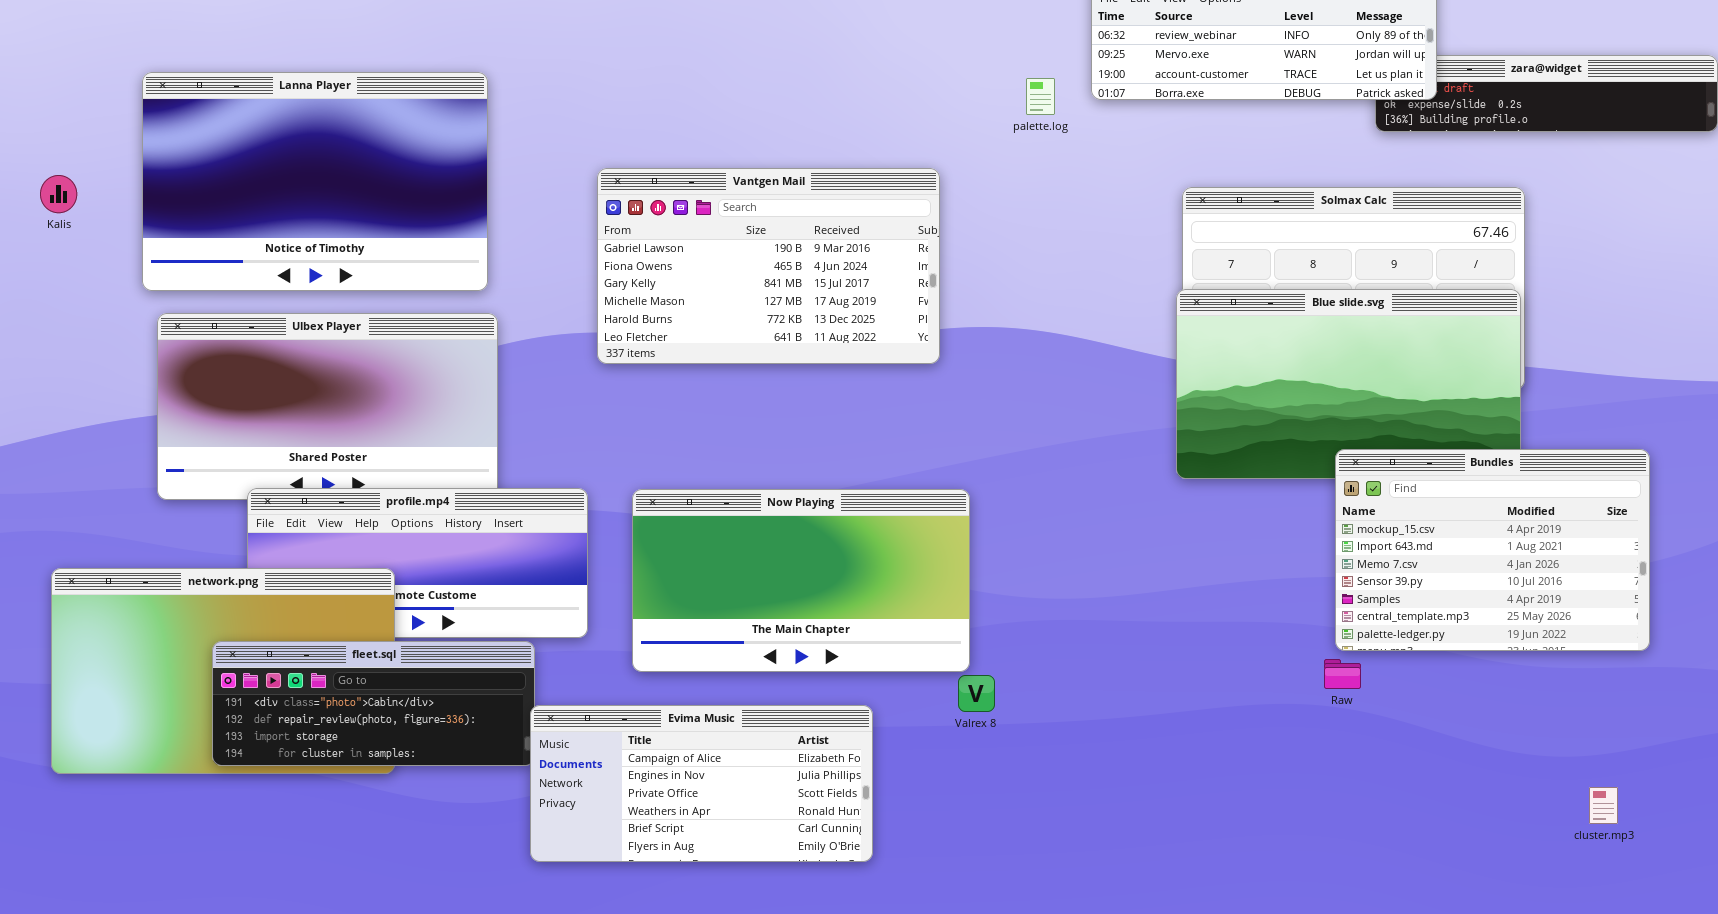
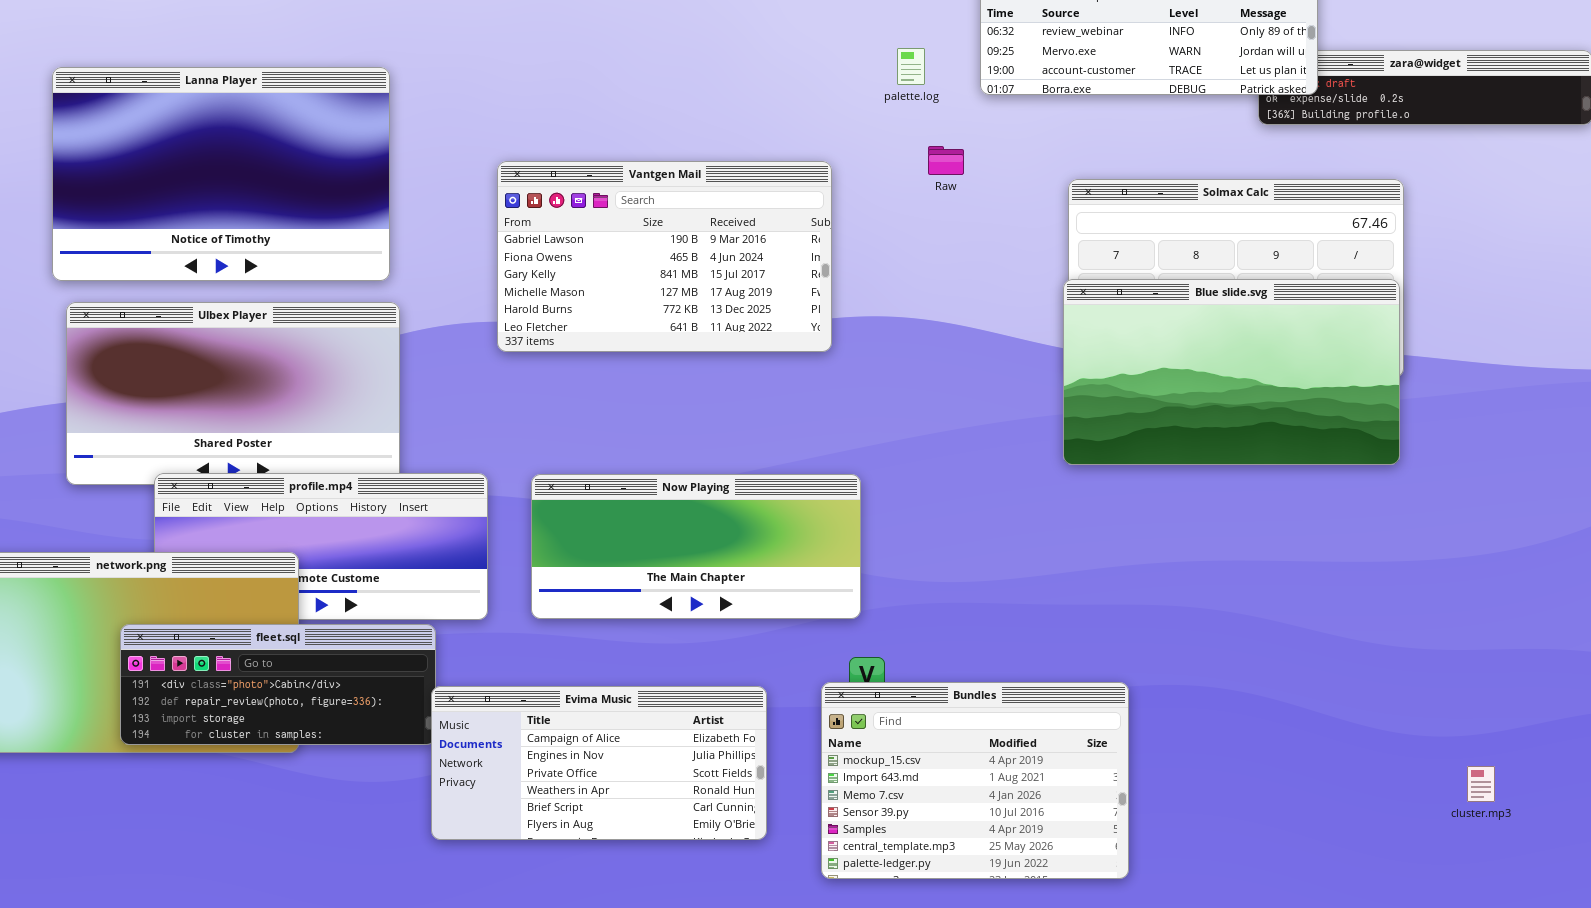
palette.log: [1026,78,1055,115] -> [897,48,925,85], moved
Bundles: [1335,449,1650,651] -> [821,682,1129,879], moved
Now Playing: [632,489,970,672] -> [531,474,861,619], resized
Raw: [1324,659,1361,689] -> [928,146,964,175], moved

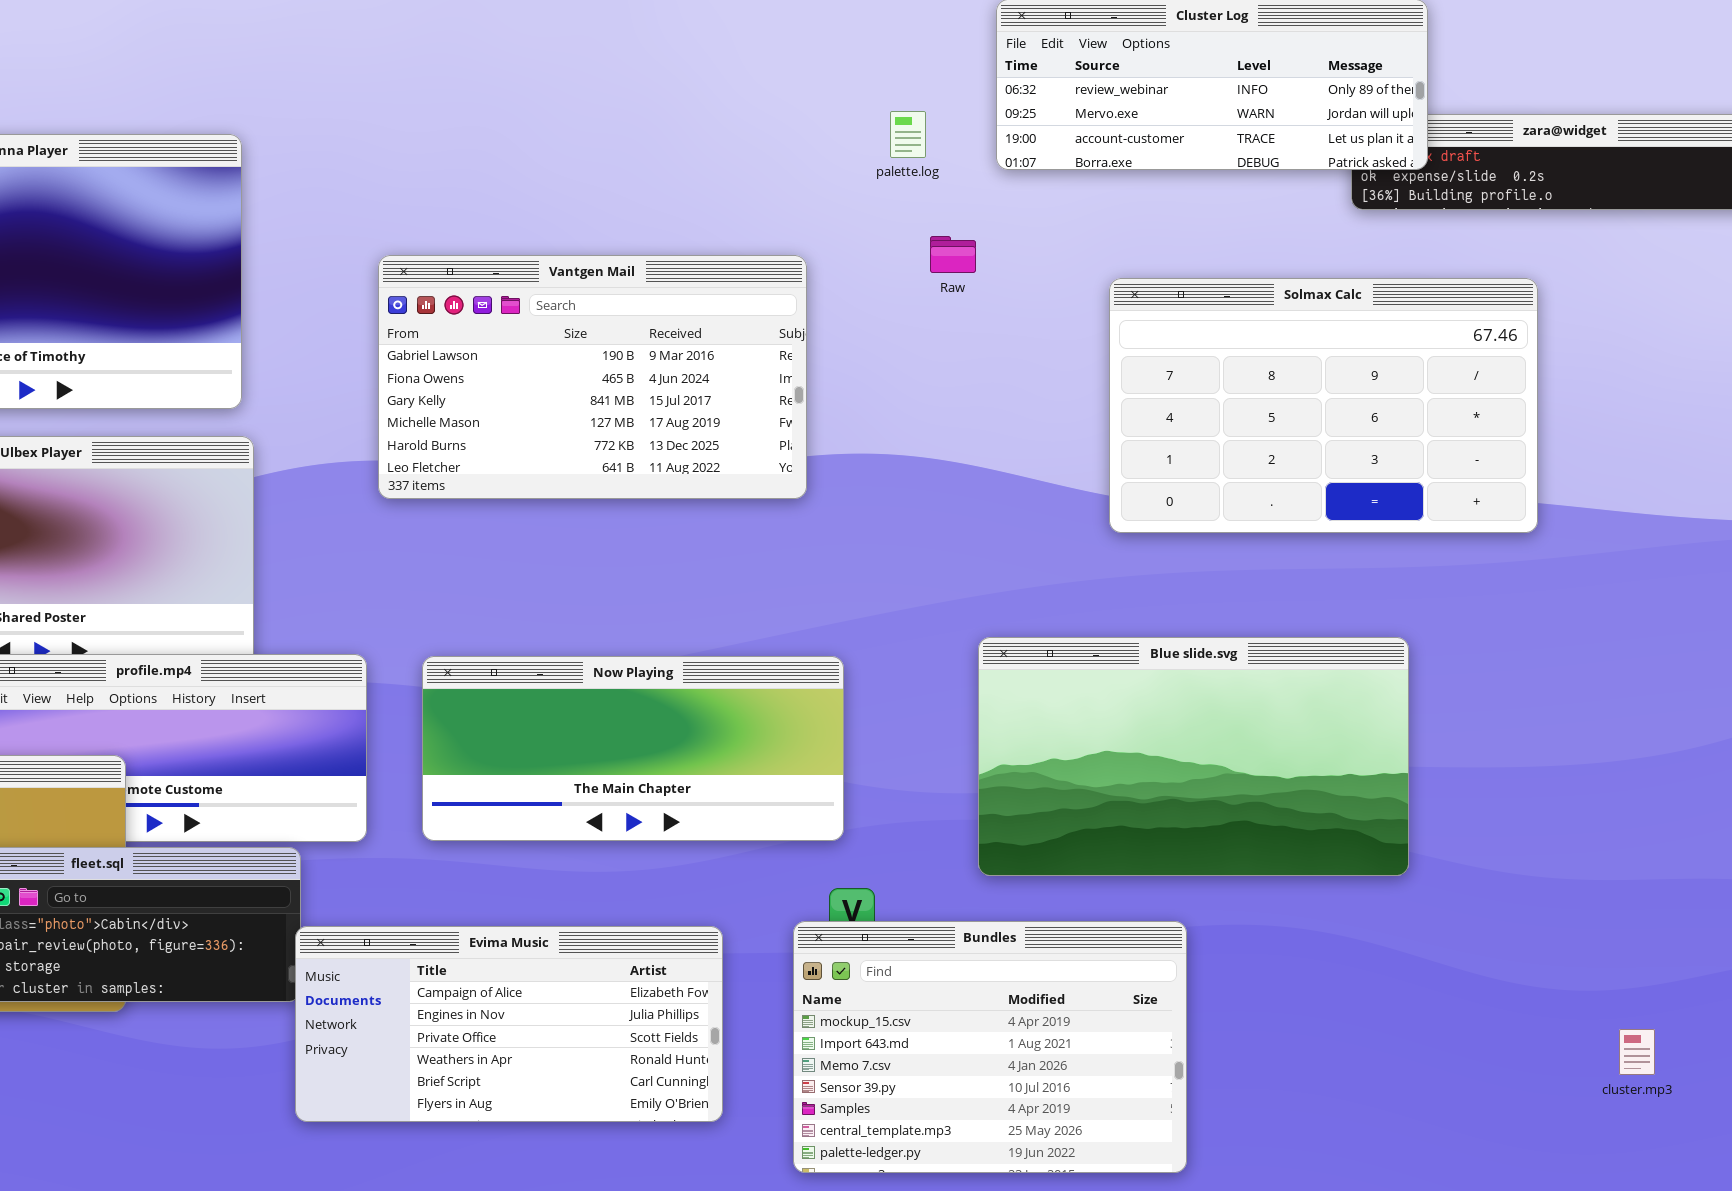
Blue slide.svg: [1063,279,1400,465] -> [978,637,1409,876], moved

